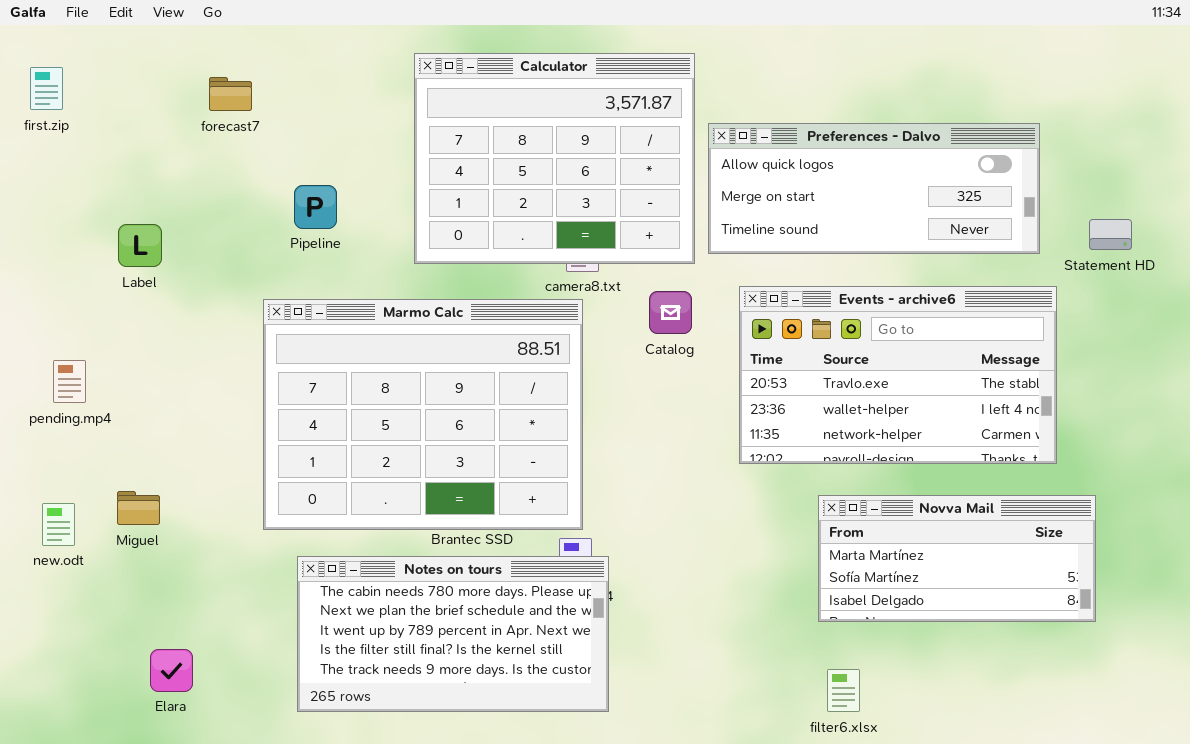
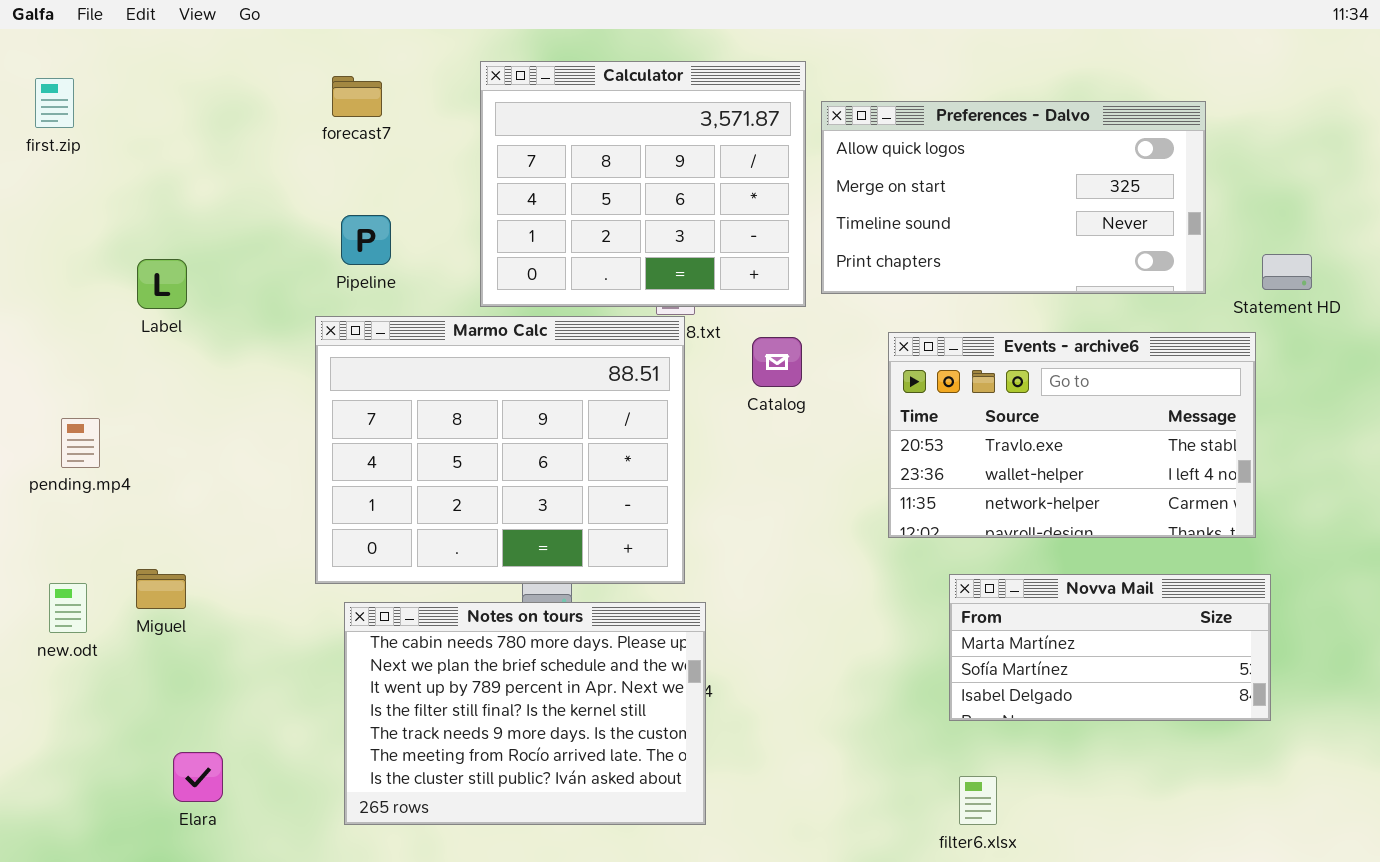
forecast7: [209,77,252,111] -> [332,76,382,117], moved
Preferences - Dalvo: [708,123,1040,254] -> [821,101,1206,294], resized
Events - archive6: [739,286,1057,464] -> [888,332,1256,538], moved
Marmo Calc: [263,299,583,530] -> [315,316,685,584], moved
Notes on tours: [297,556,609,712] -> [344,602,706,825], resized

